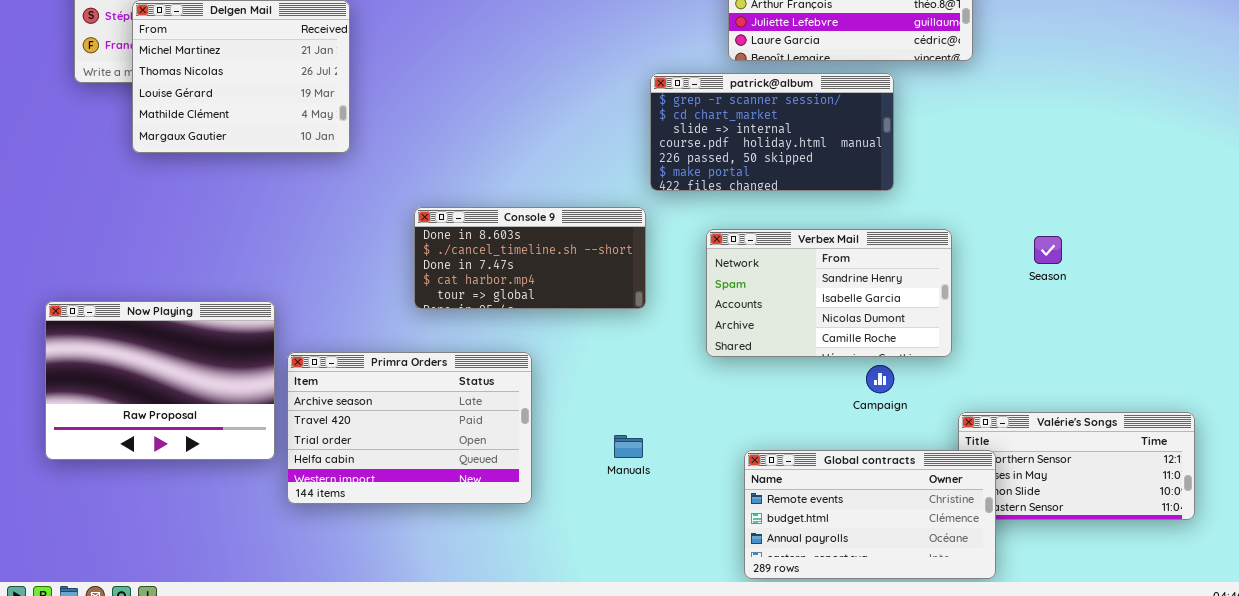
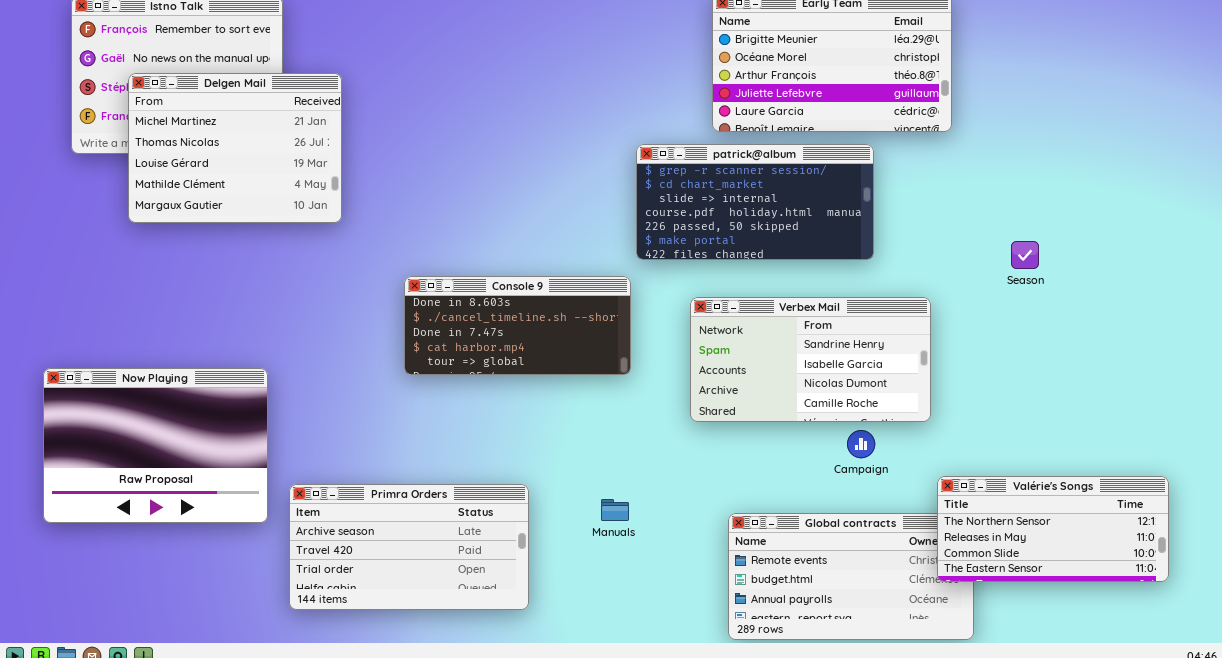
Season: [1034,236,1062,264] -> [1011,241,1039,269], moved
Primra Orders: [287,352,532,504] -> [289,484,529,610], moved, resized
Valérie's Songs: [958,412,1195,520] -> [937,476,1169,582], raised

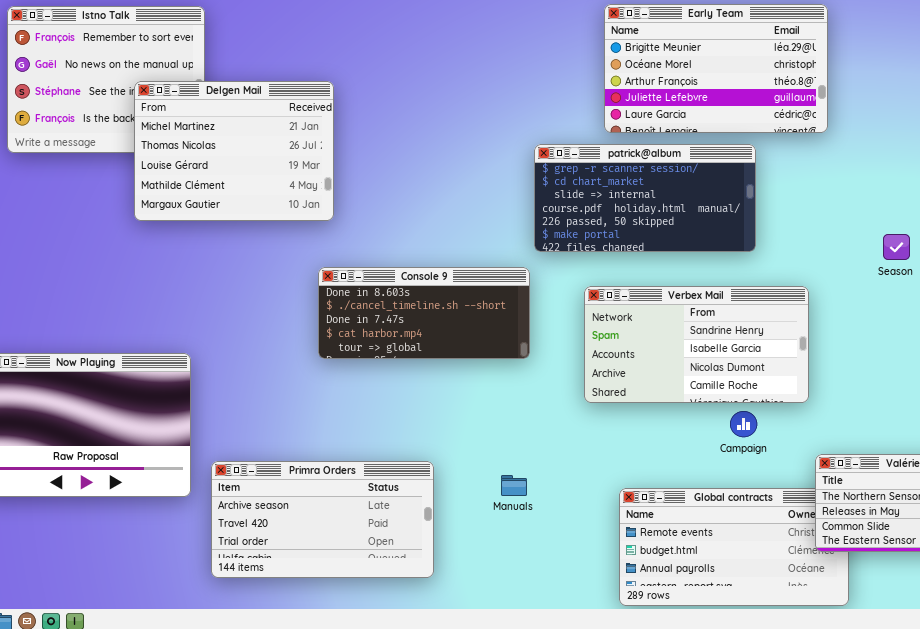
Delgen Mail: [128,73,342,223] -> [134,81,334,221], moved

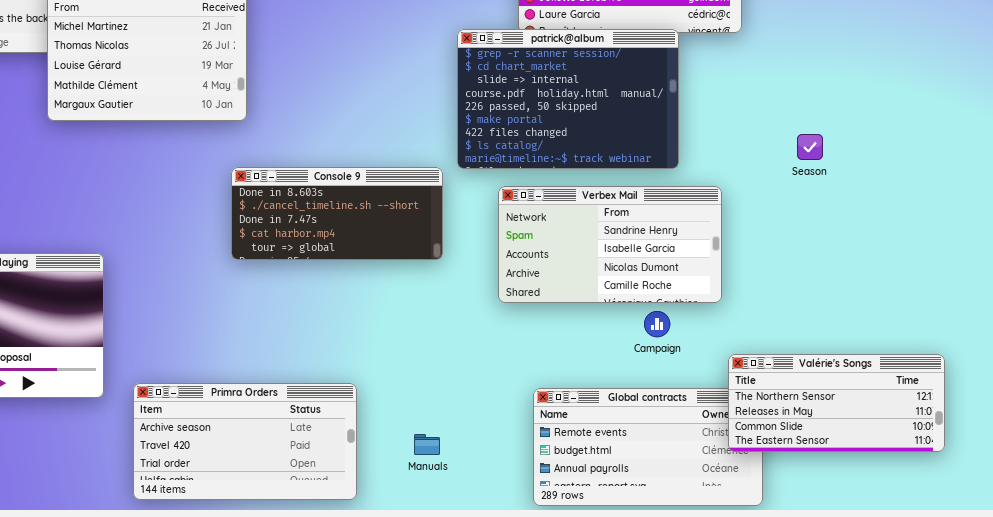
patrick@album: [534,144,756,252] -> [457,29,679,169], moved, resized
Primra Orders: [211,461,434,578] -> [133,383,357,500], moved
Manuals: [501,475,527,496] -> [414,434,440,455], moved

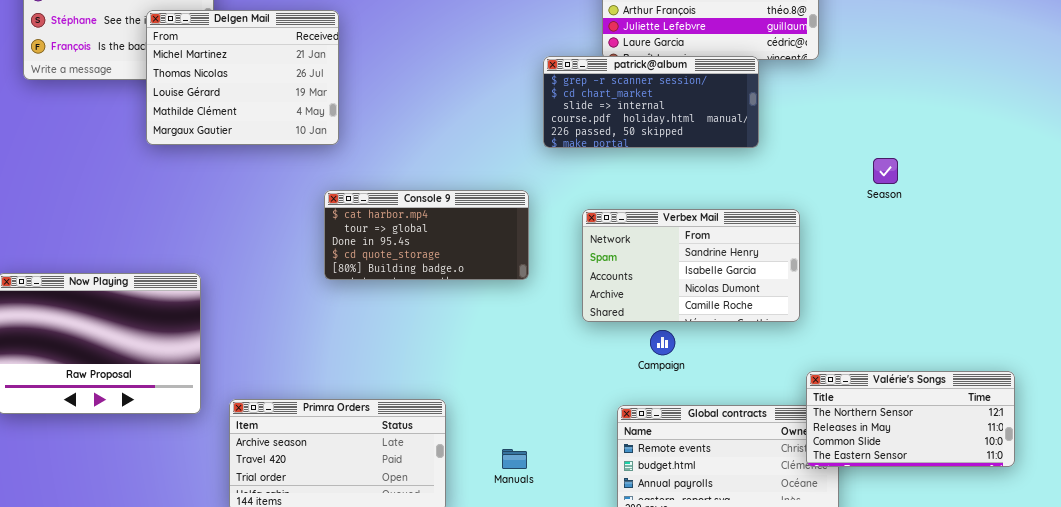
patrick@album: [457,29,679,169] -> [543,56,759,148], resized
Console 9: [231,167,443,260] -> [324,190,529,280], scrolled down 3 rows
Campaign: [644,311,670,337] -> [650,330,675,355], moved

